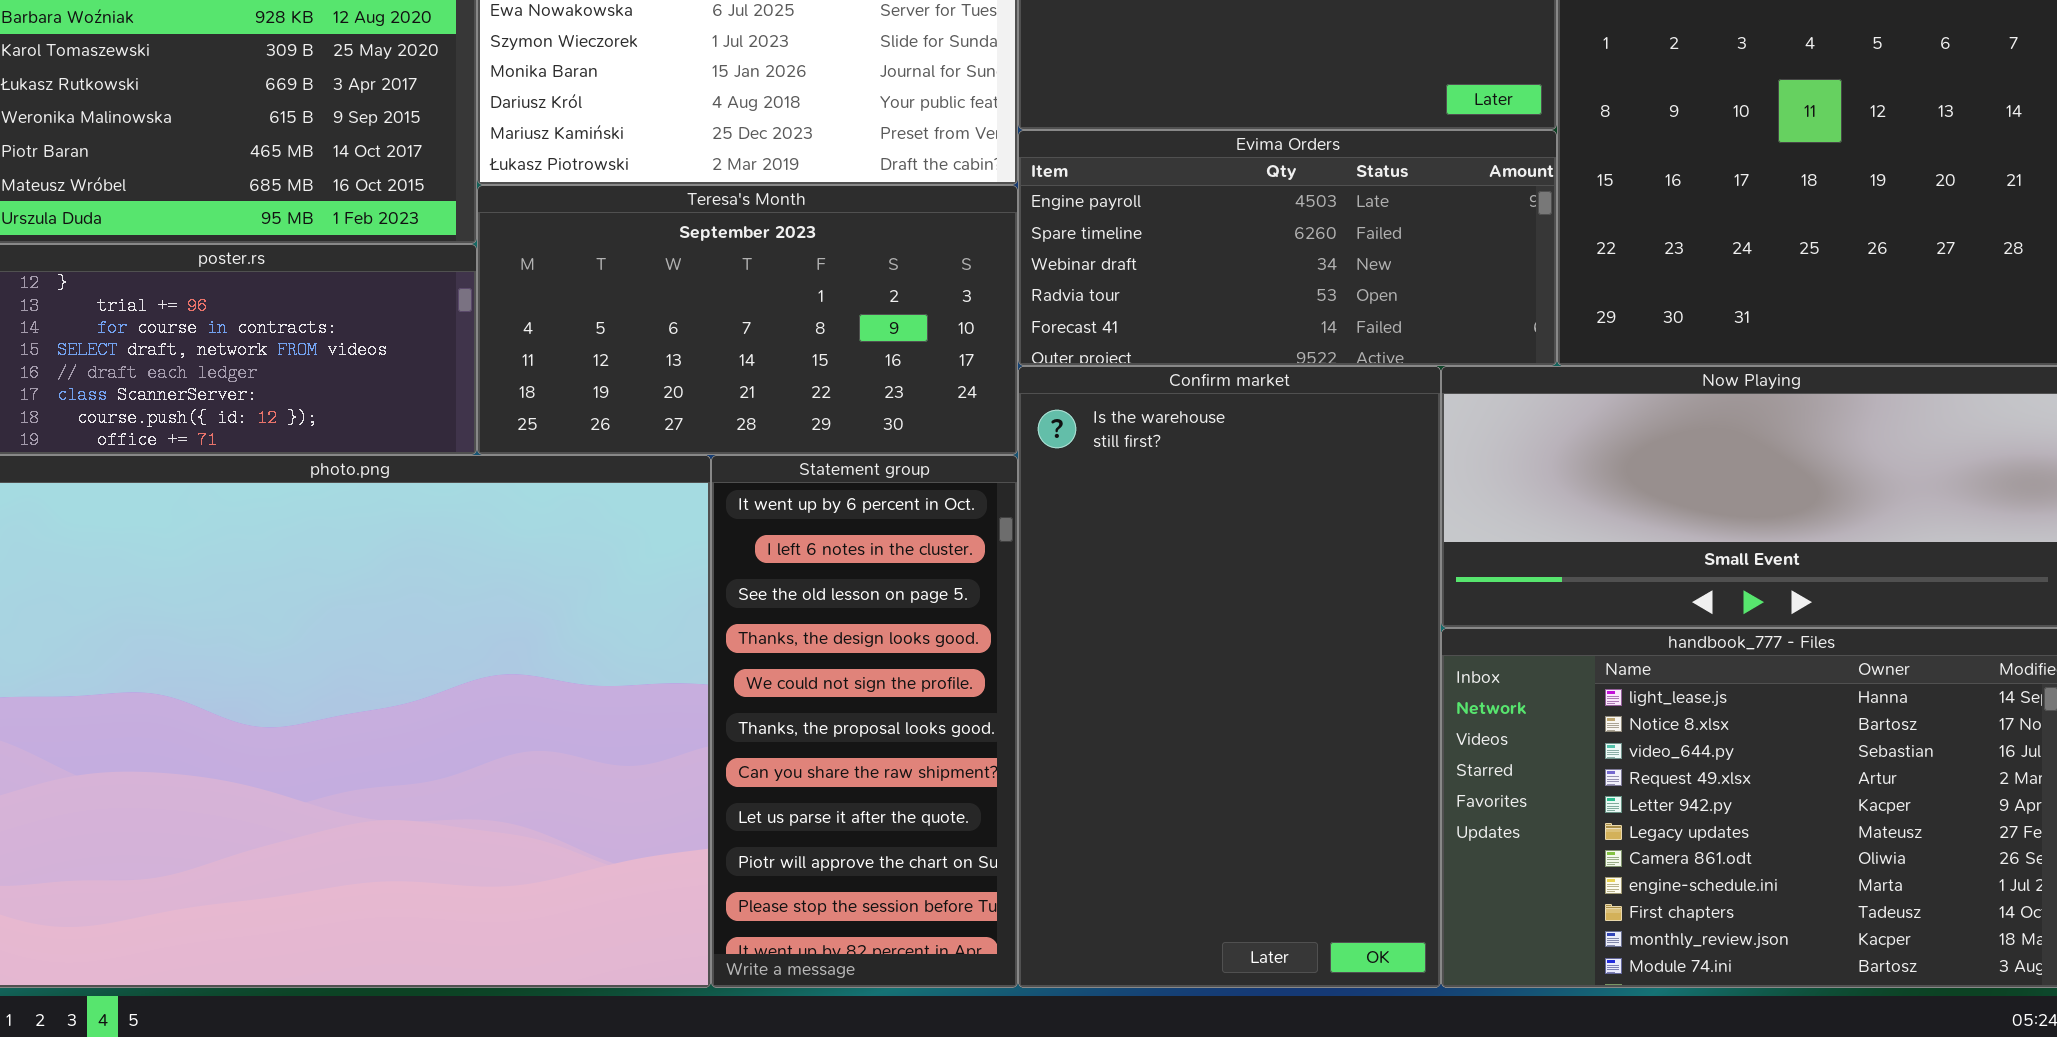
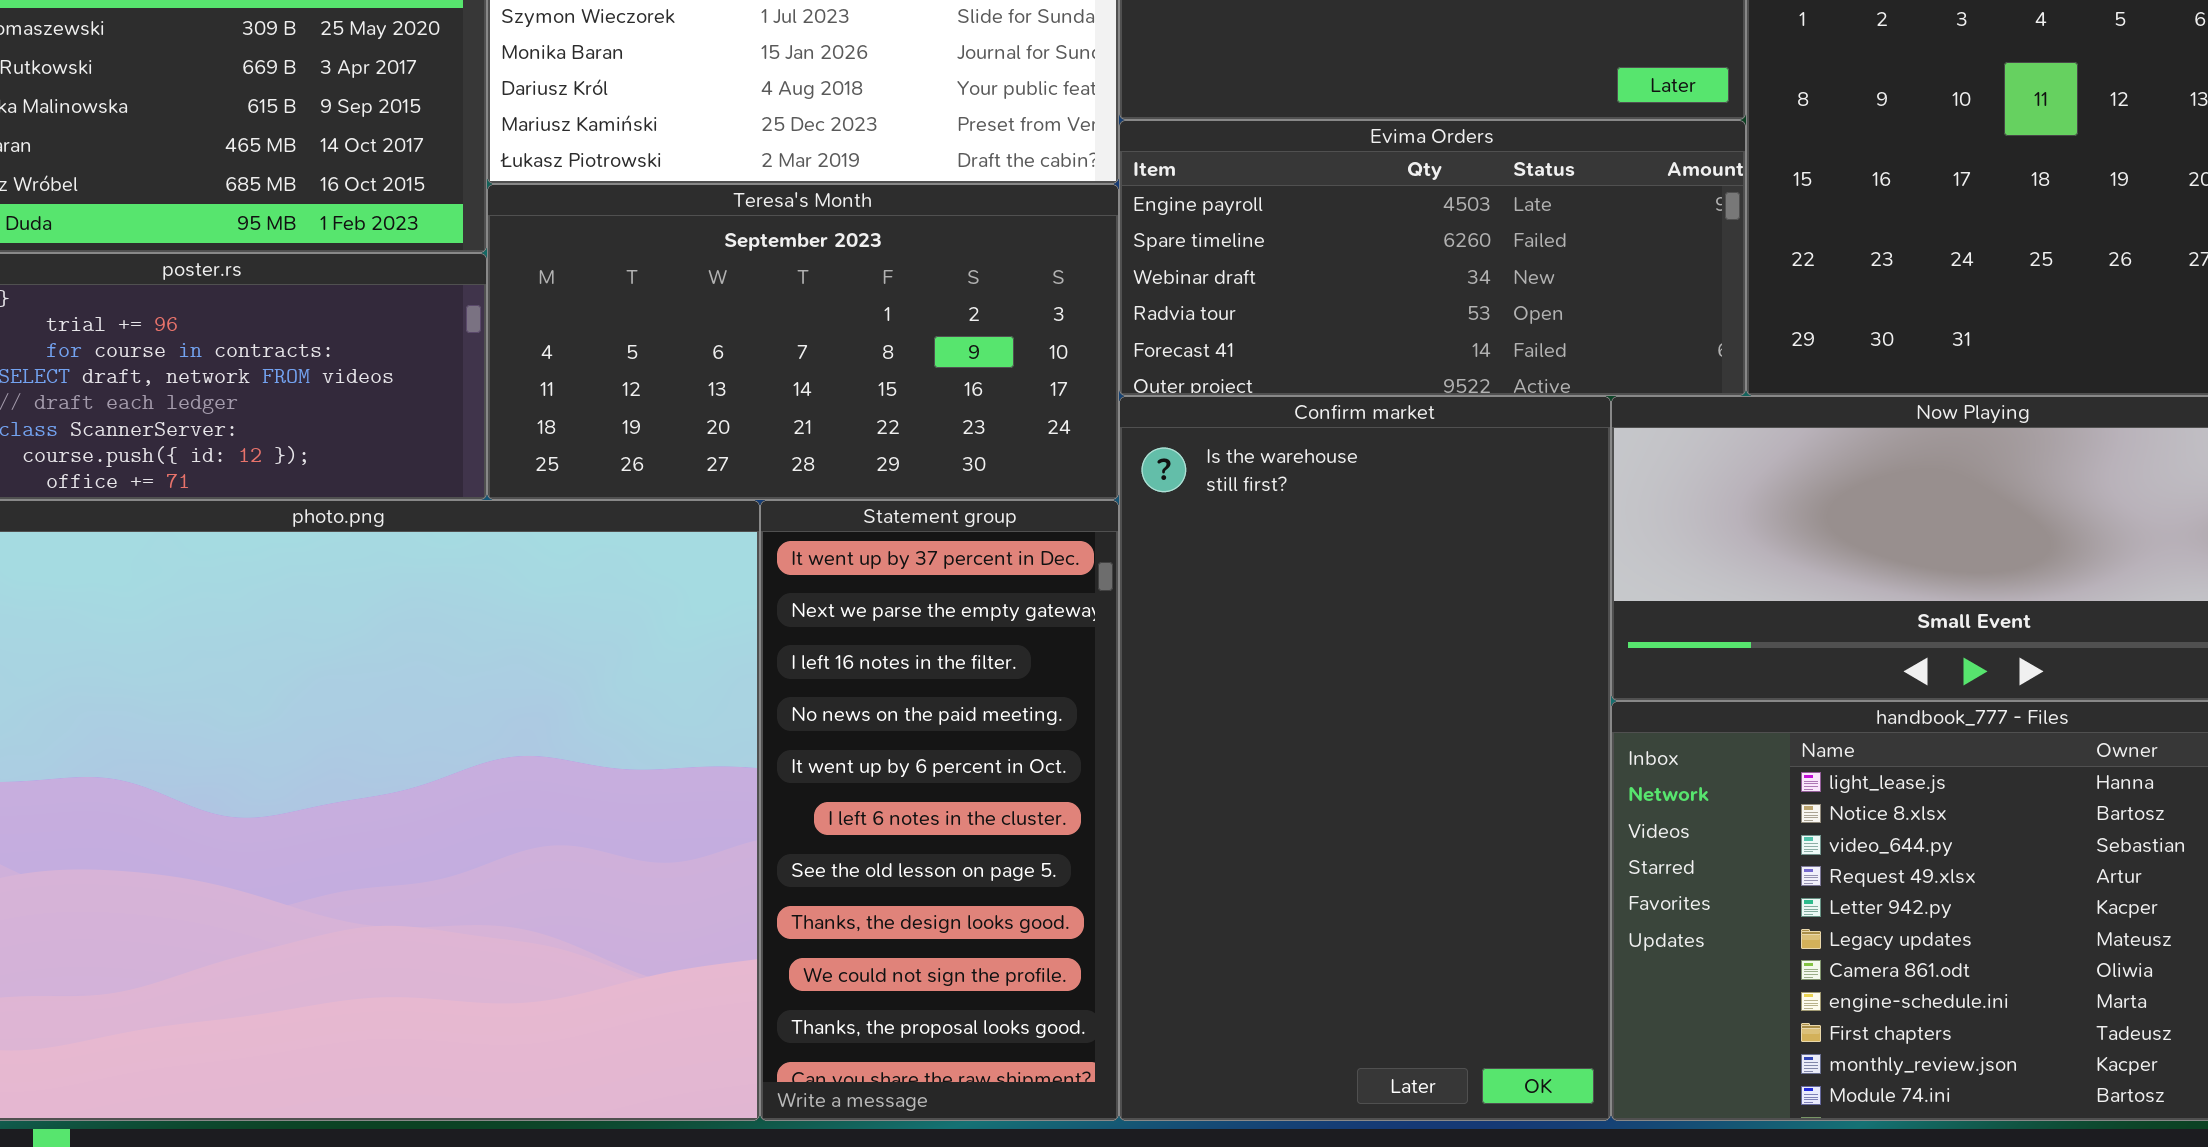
Statement group: [711,455,1018,988] -> [760,500,1119,1121], scrolled up 4 rows

